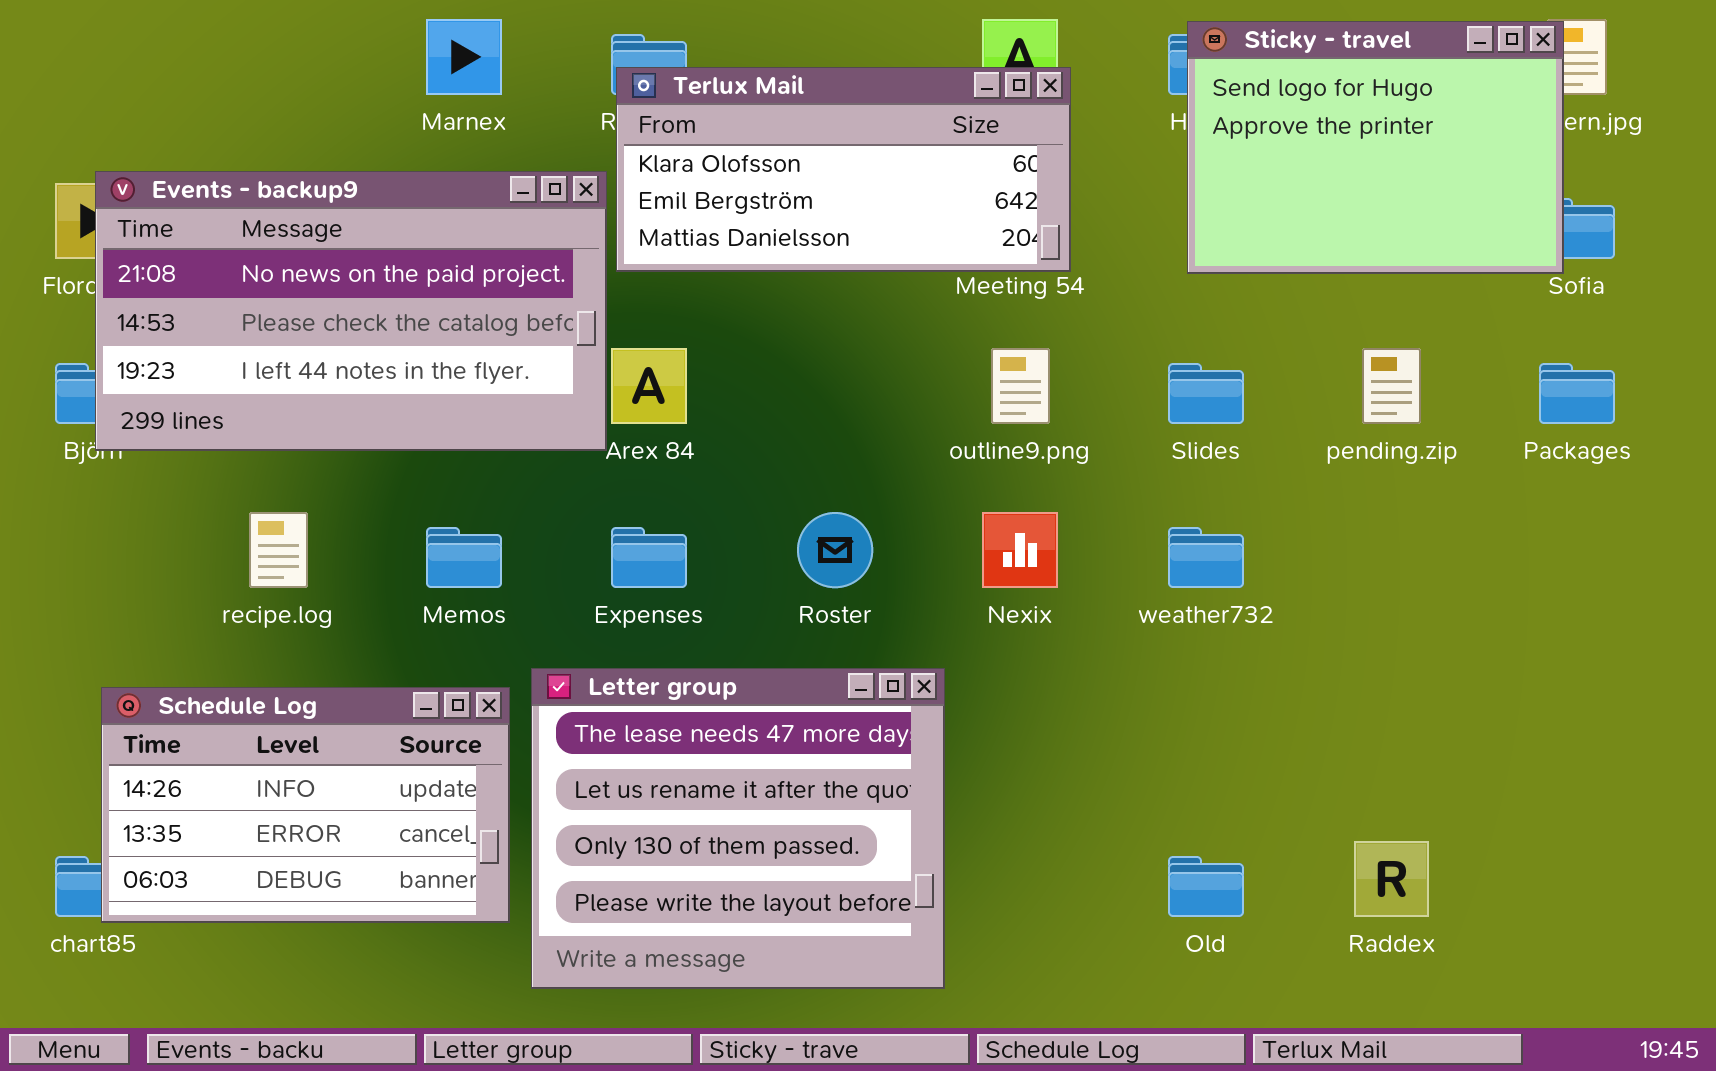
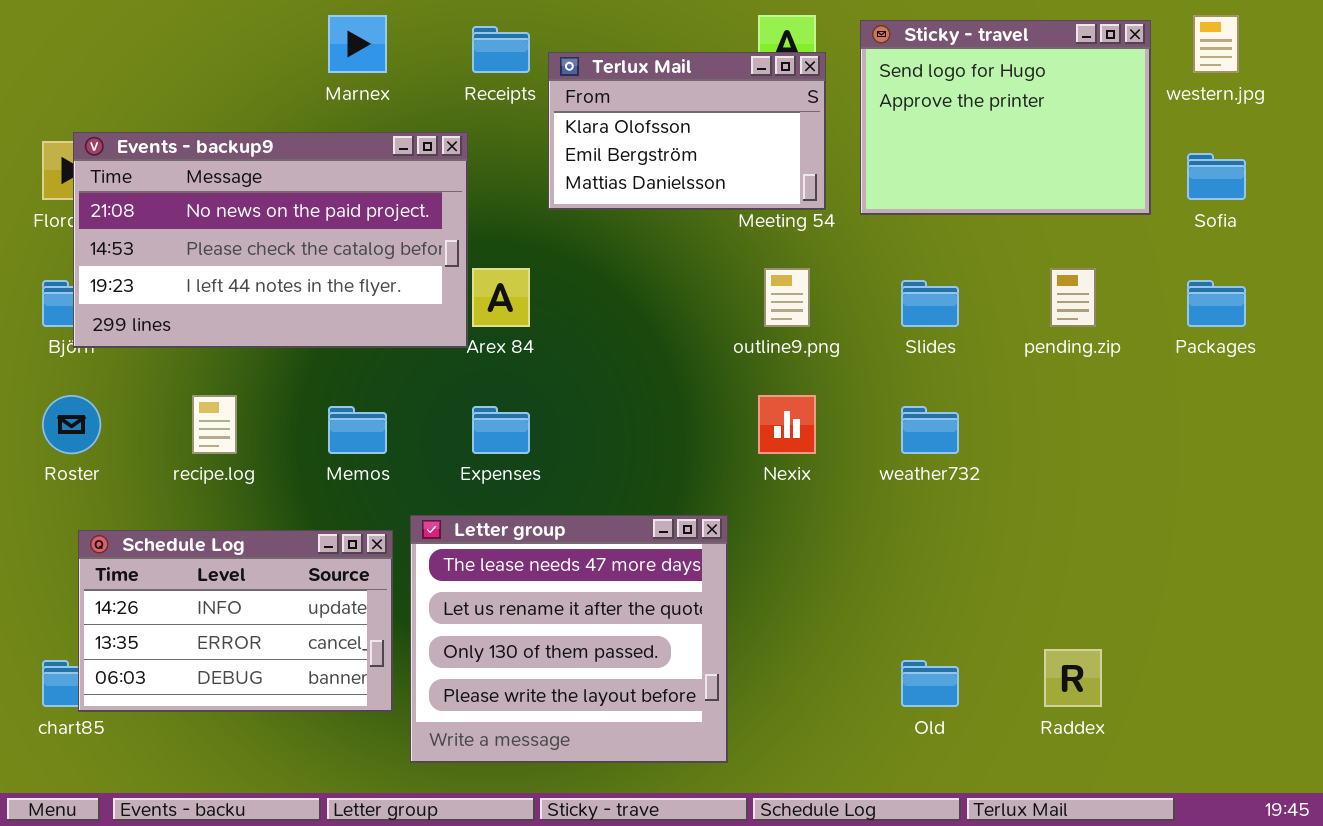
Sticky - travel: [1187,21,1564,274] -> [860,20,1151,215], moved
Terlux Mail: [616,67,1071,272] -> [548,52,826,210], resized
Roster: [797,512,873,588] -> [42,395,101,454], moved

